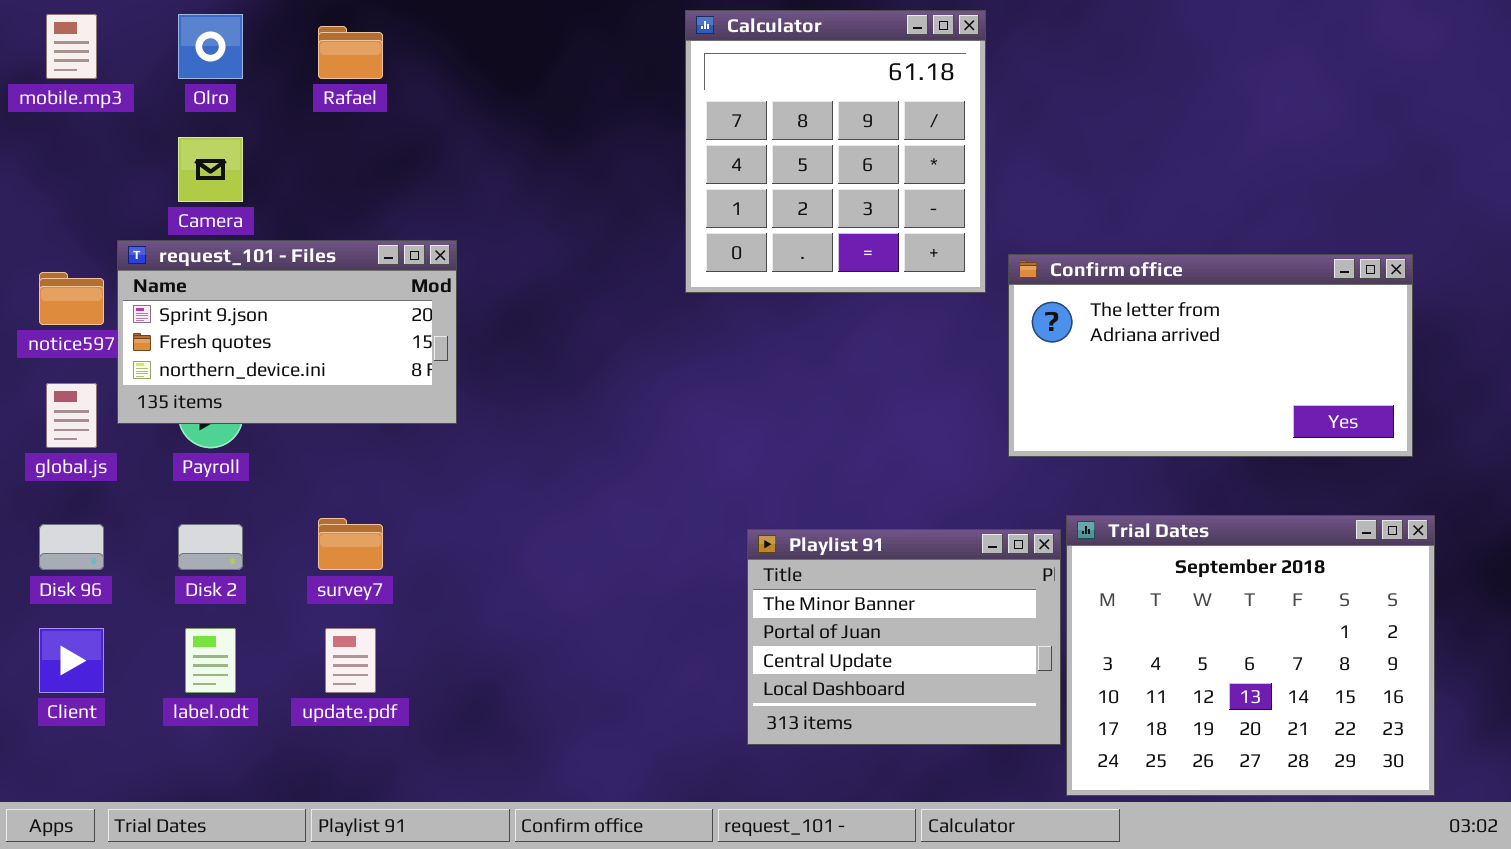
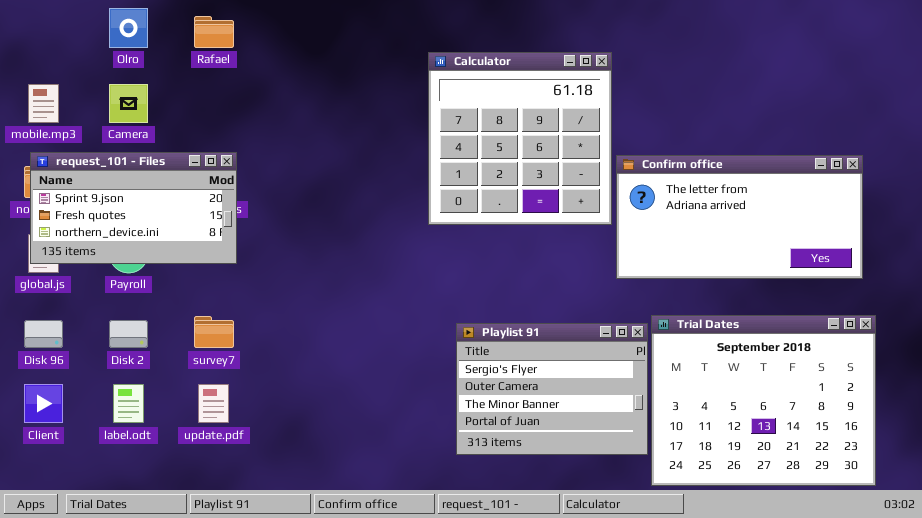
Calculator: [685,10,986,293] -> [428,52,612,225], moved
mobile.mp3: [46,14,97,79] -> [28,84,59,123], moved
request_101 - Files: [117,240,457,424] -> [30,152,237,264], moved
Playlist 91: [747,529,1061,745] -> [456,323,648,455], scrolled up 2 rows

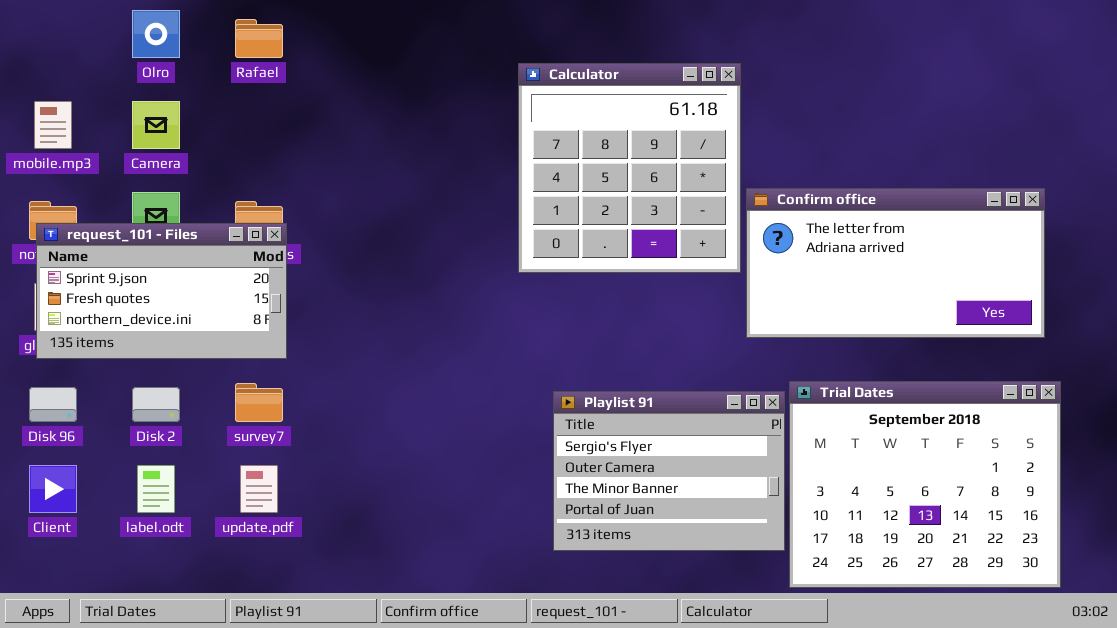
request_101 - Files: [30,152,237,264] -> [36,223,287,359], moved

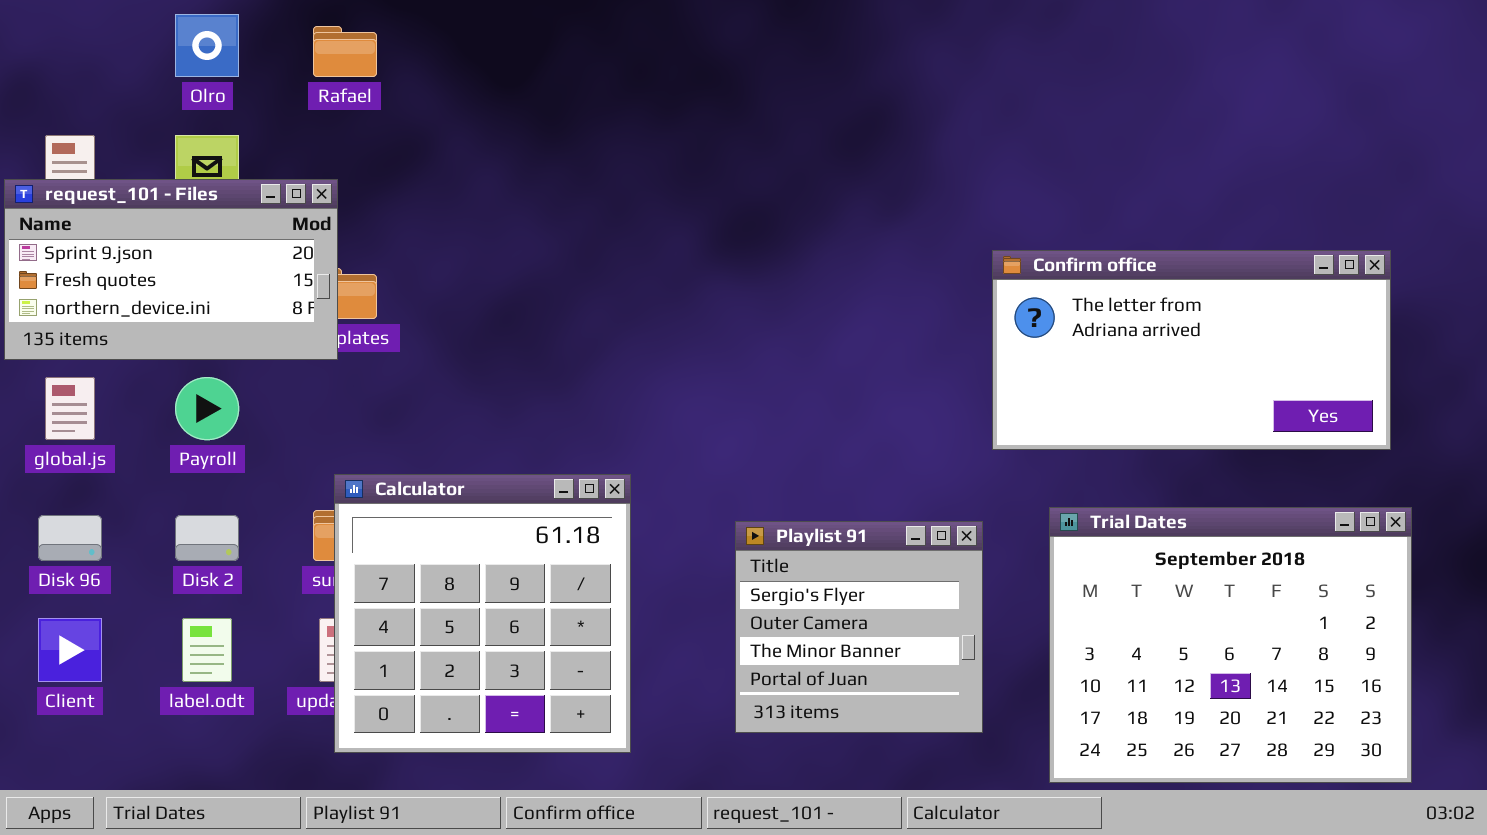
Calculator: [518,63,741,273] -> [334,474,631,753], moved
request_101 - Files: [36,223,287,359] -> [4,179,338,360], moved
Playlist 91: [553,391,785,551] -> [735,521,983,733], resized

